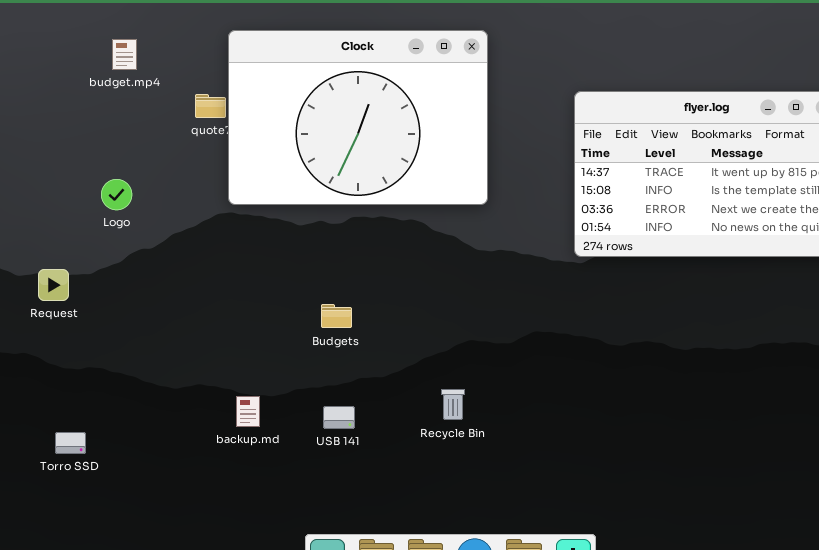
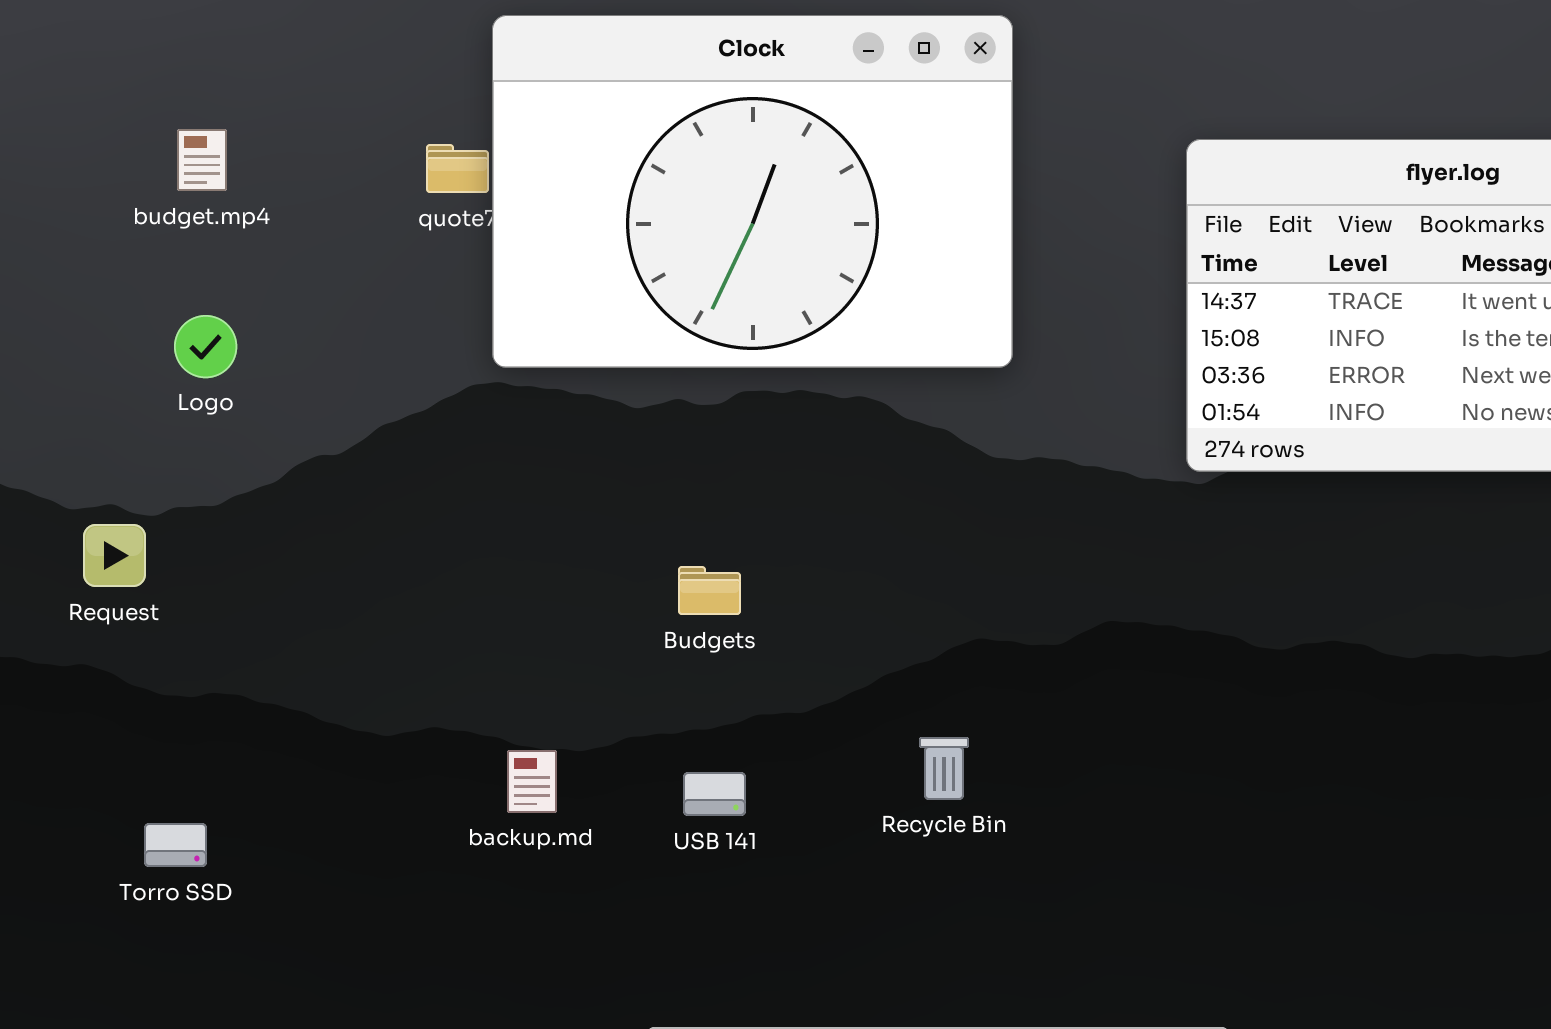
budget.mp4: [112,39,137,70] -> [177,129,227,191], moved
Logo: [101,179,132,210] -> [174,315,237,378], moved
Request: [38,269,69,301] -> [83,524,146,587], moved

